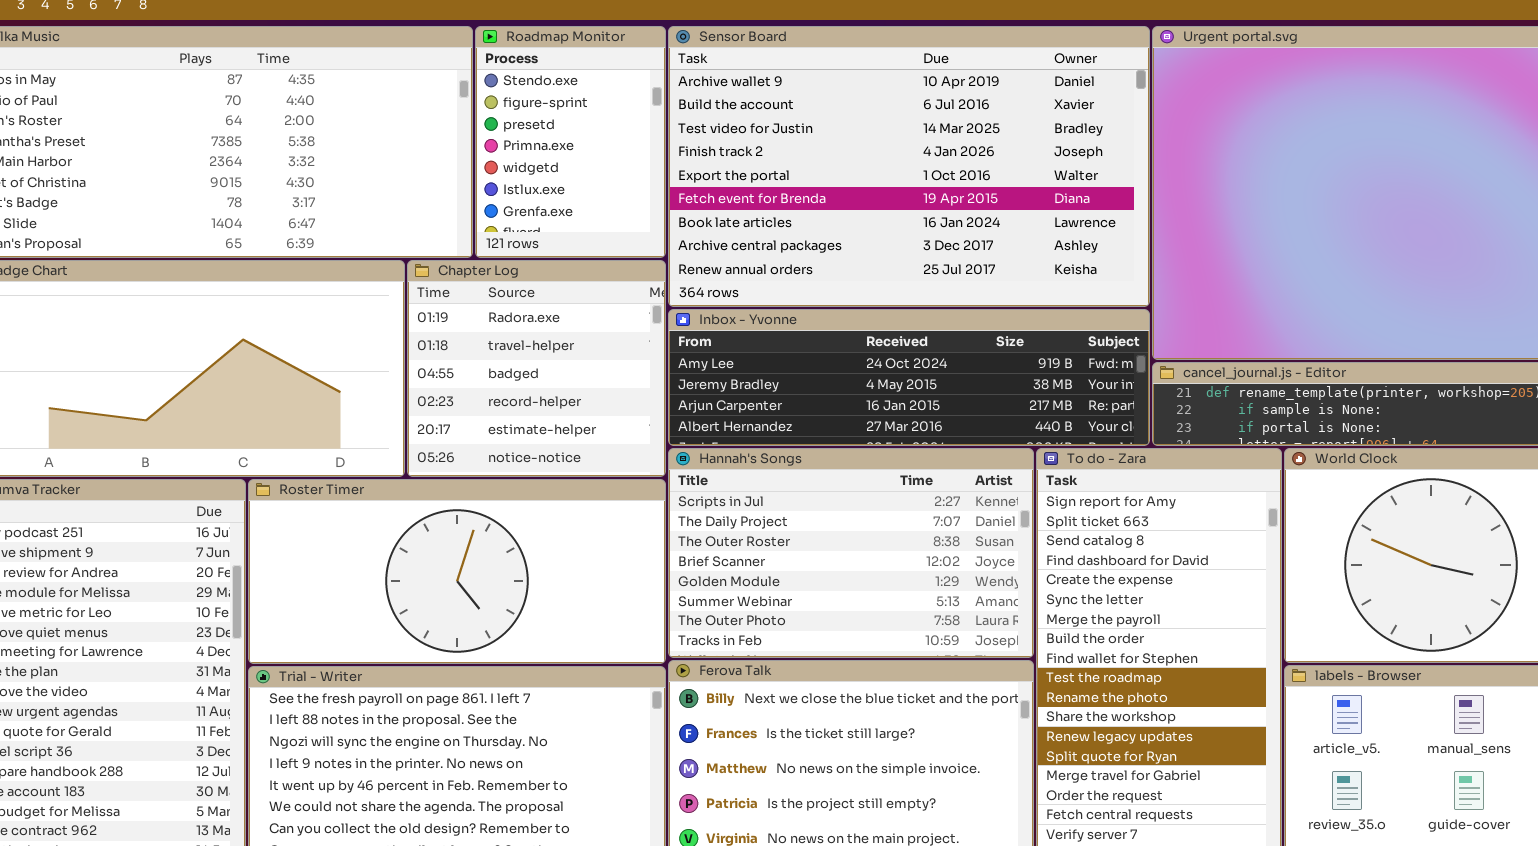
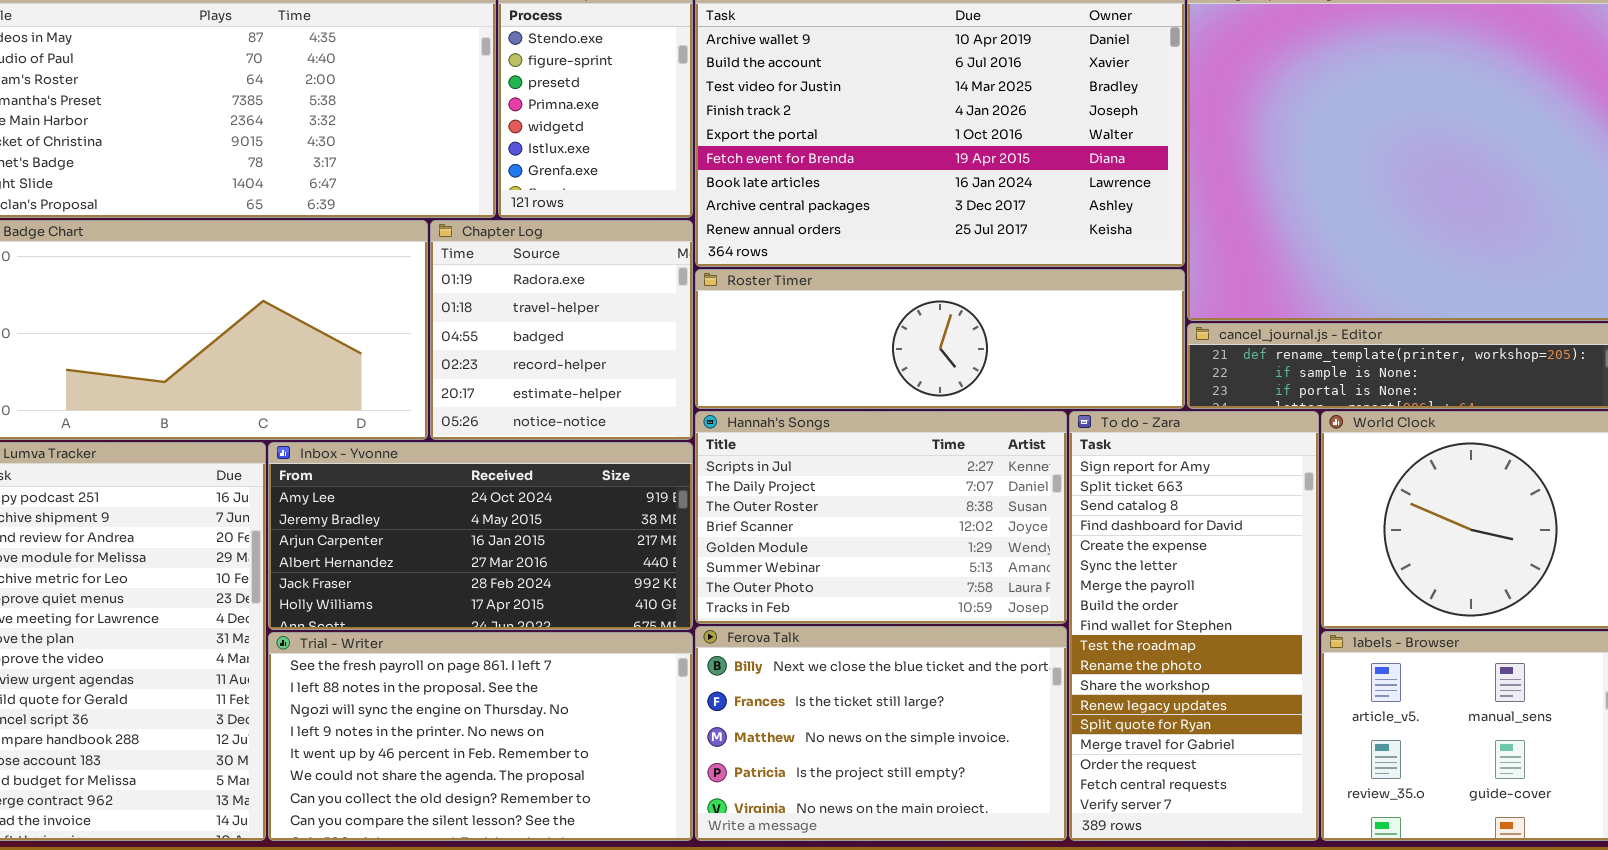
Inbox - Yvonne: [668,309,1150,446] -> [268,442,693,630], moved, resized
Roster Timer: [248,479,666,664] -> [695,269,1185,409], moved, resized

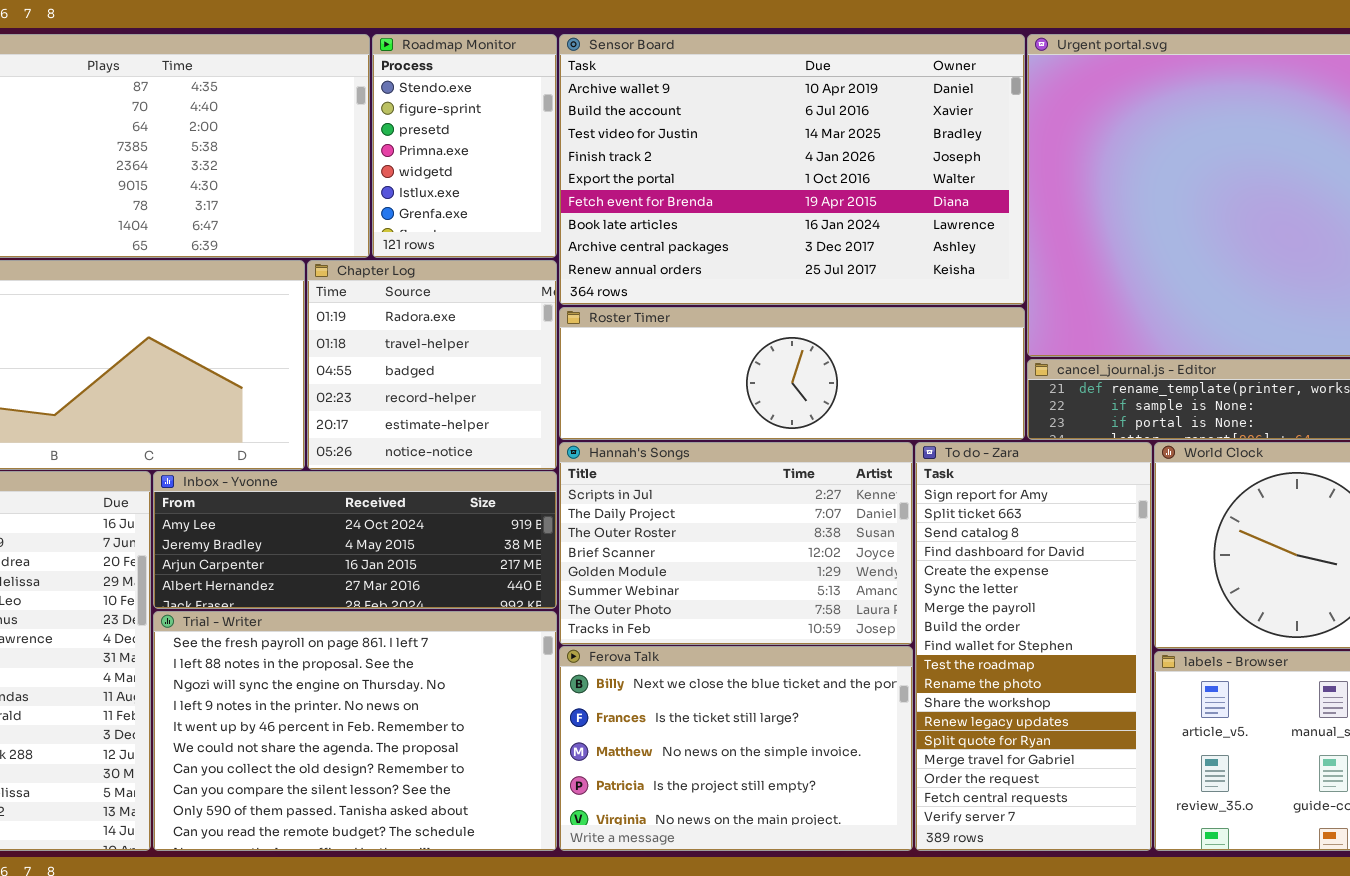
Inbox - Yvonne: [268,442,693,630] -> [153,471,557,609], resized
Trial - Writer: [268,632,693,841] -> [153,611,557,851], resized

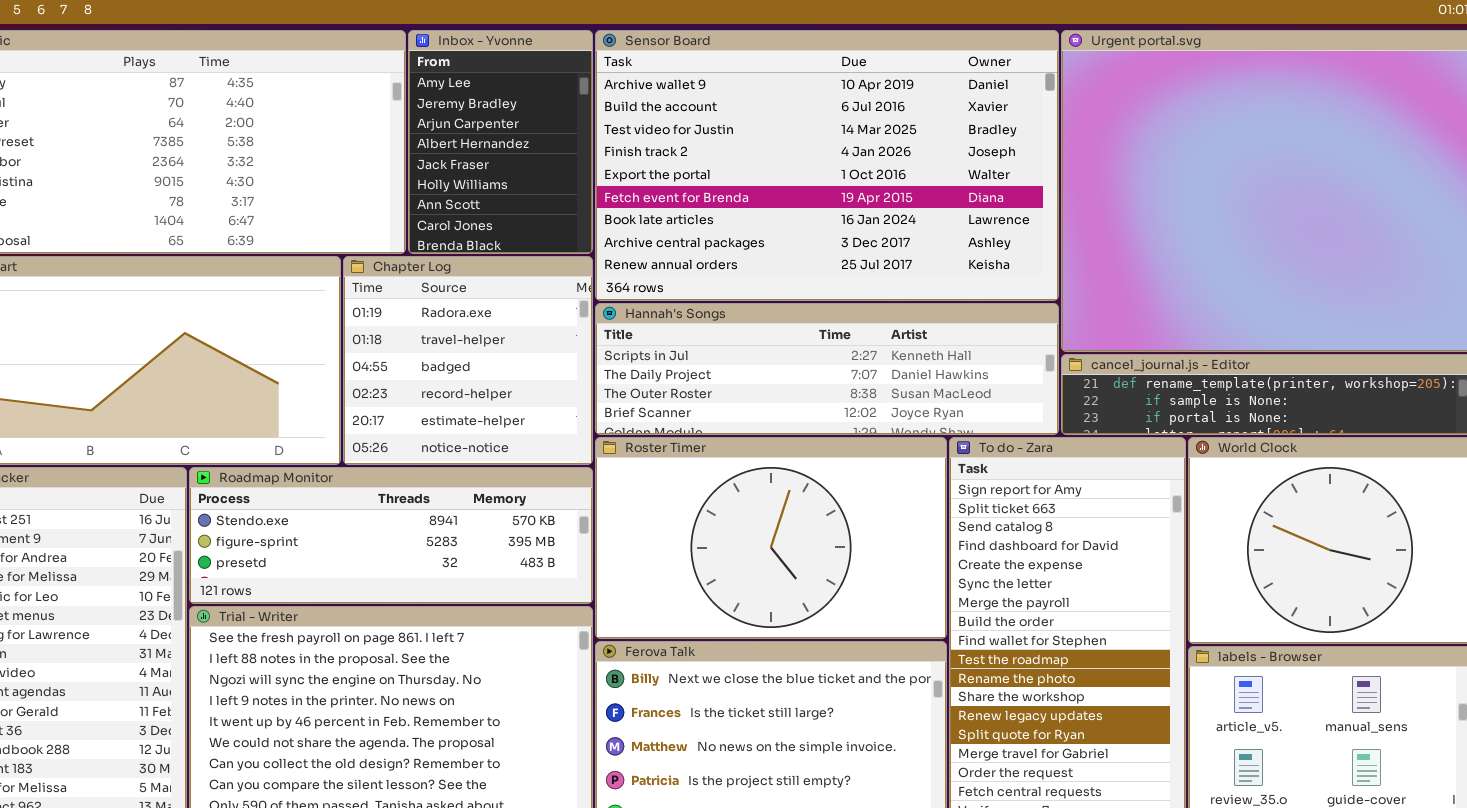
Roadmap Monitor: [372,34,557,258] -> [189,467,593,604], moved, resized
Roster Timer: [559,307,1025,440] -> [595,437,947,639], moved, resized
Hannah's Songs: [559,442,913,645] -> [595,303,1059,435], moved, resized
Inbox - Yvonne: [153,471,557,609] -> [408,30,593,254], moved, resized

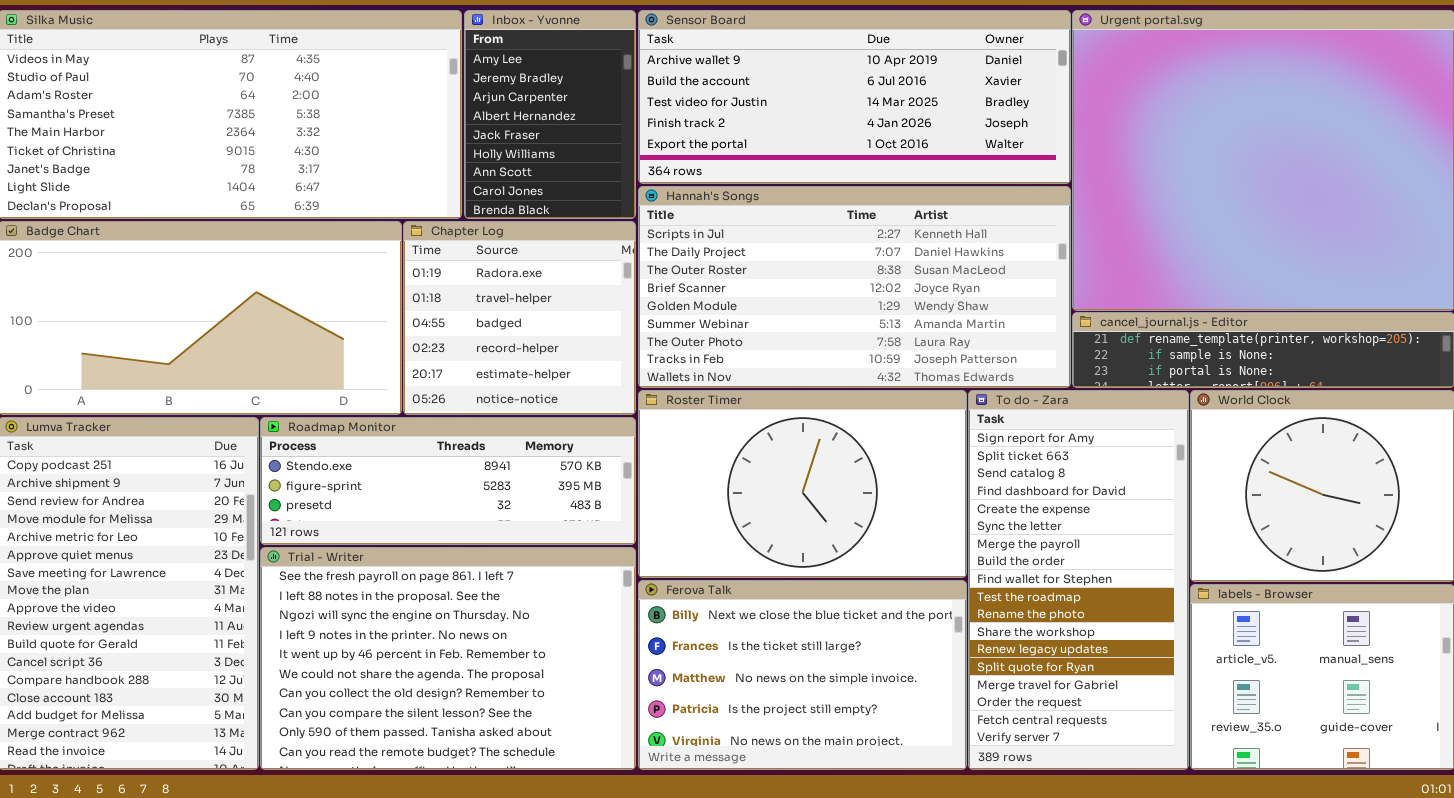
Sensor Board: [595,30,1059,301] -> [638,10,1071,184], resized
Hannah's Songs: [595,303,1059,435] -> [638,186,1071,388], resized

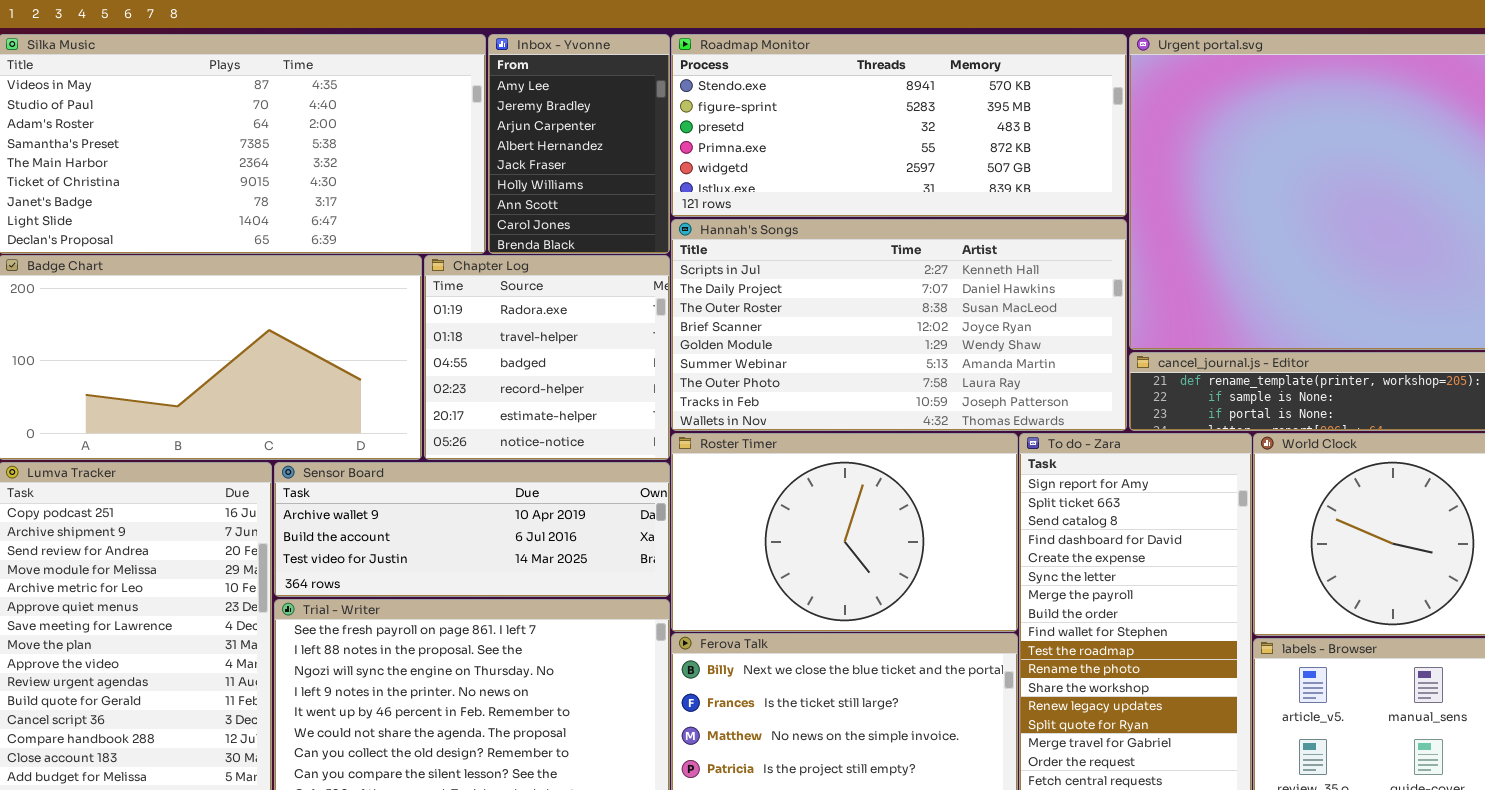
Sensor Board: [638,10,1071,184] -> [274,462,670,597], moved, resized
Roadmap Monitor: [260,417,636,545] -> [671,34,1127,217], moved, resized

